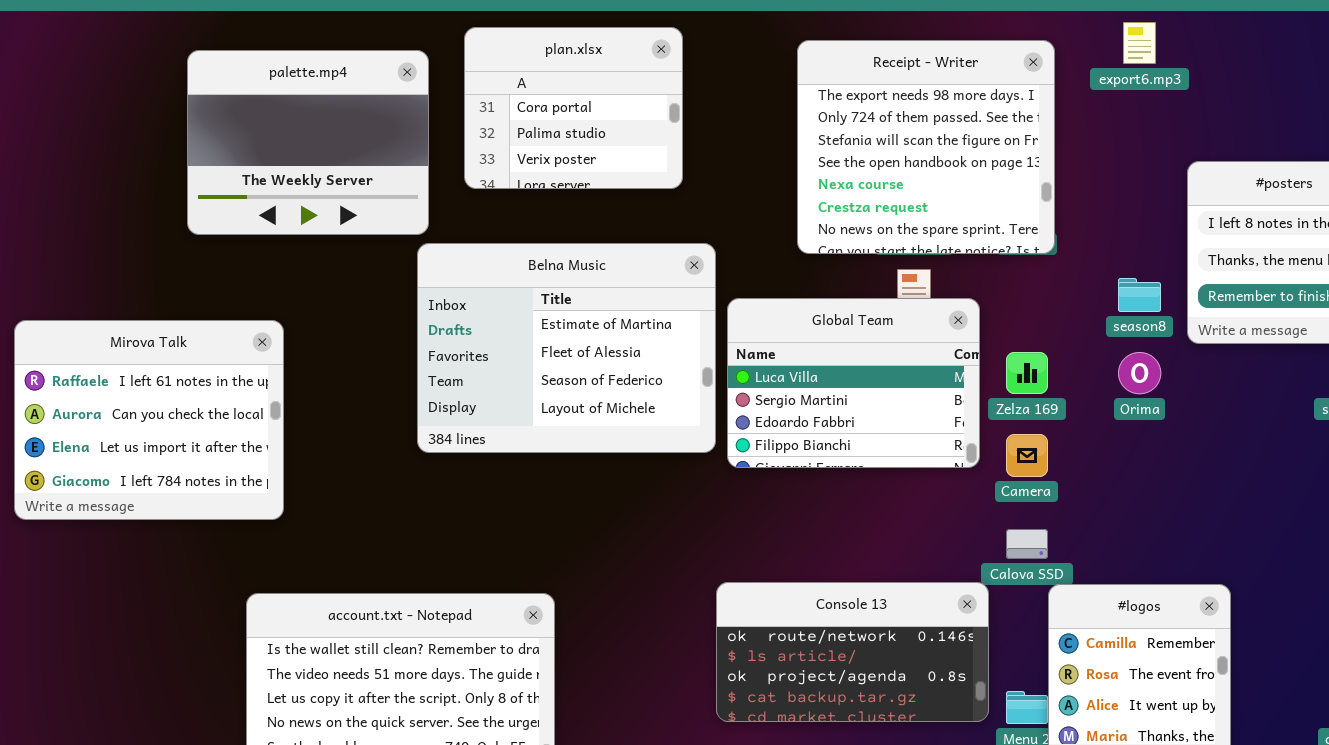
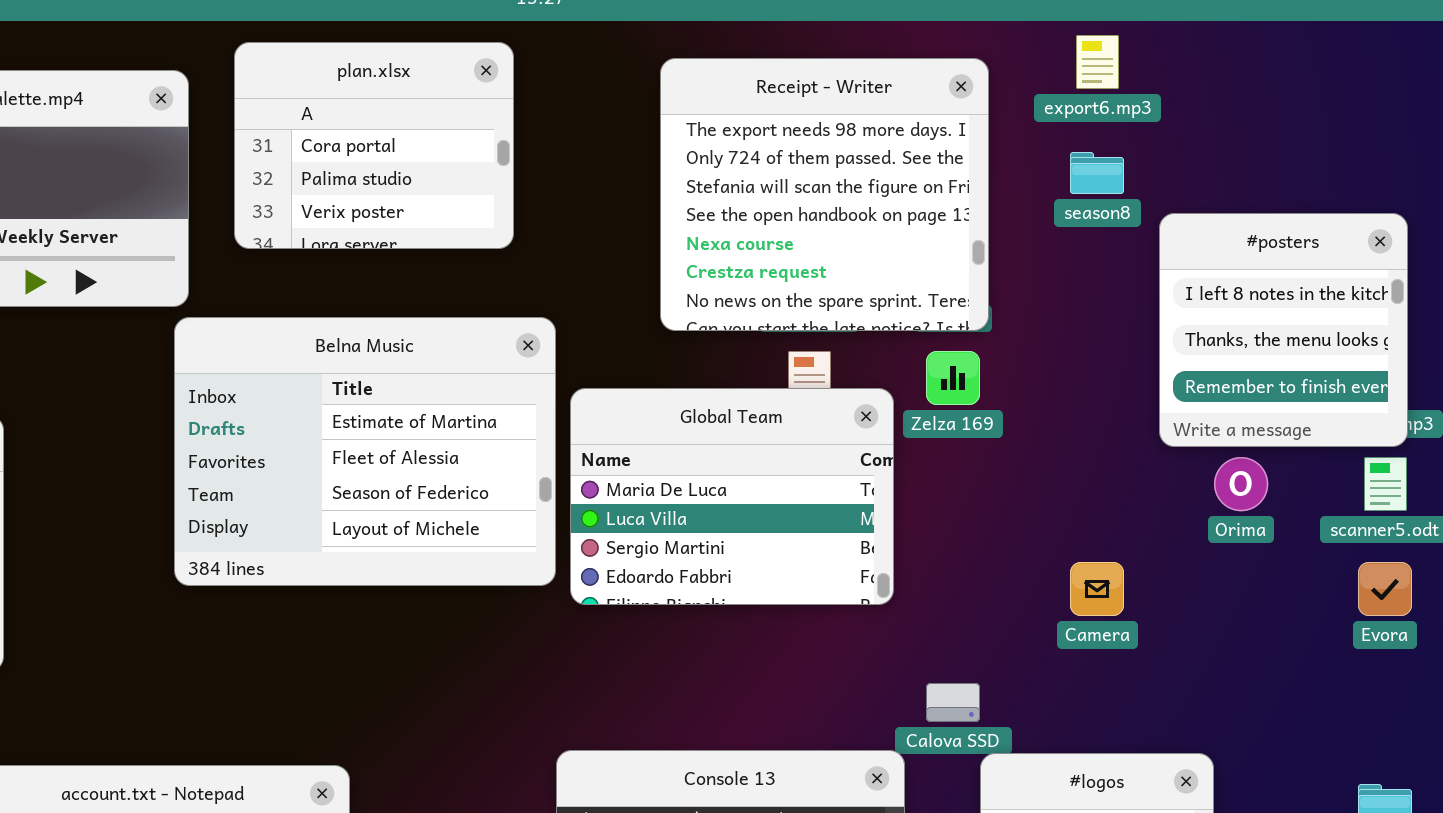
season8: [1118,278,1161,312] -> [1070,152,1124,194], moved
Global Team: [727,298,980,468] -> [570,388,894,605], scrolled up 1 row
Zelza 169: [1006,352,1048,394] -> [926,351,980,405], moved
Orima: [1118,352,1161,394] -> [1214,457,1268,511], moved
Camera: [1006,434,1048,477] -> [1070,562,1124,616], moved

